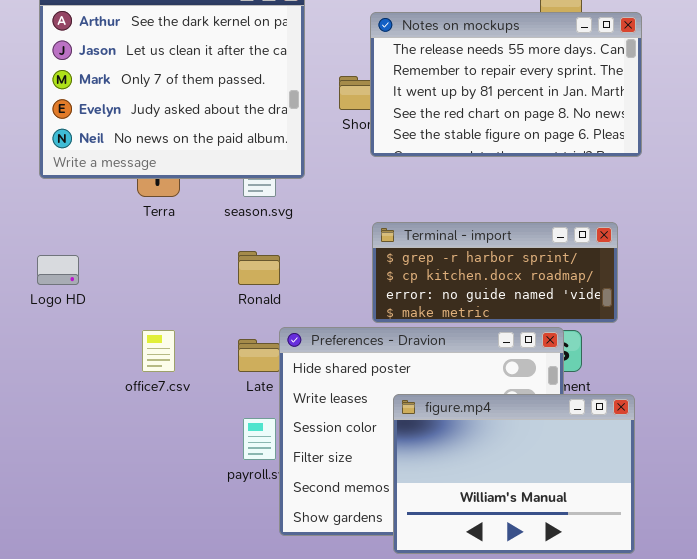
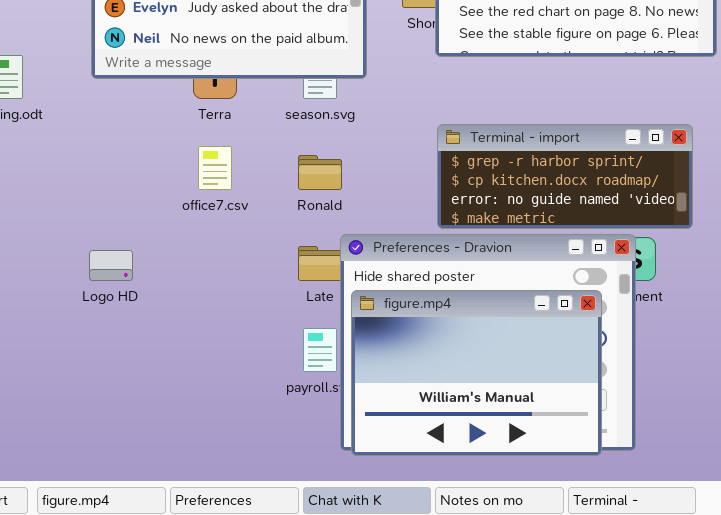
Logo HD: [37,255,79,285] -> [89,250,133,281], moved
office7.csv: [142,330,175,372] -> [198,146,232,190], moved
figure.mp4: [393,394,635,554] -> [351,290,602,456], moved

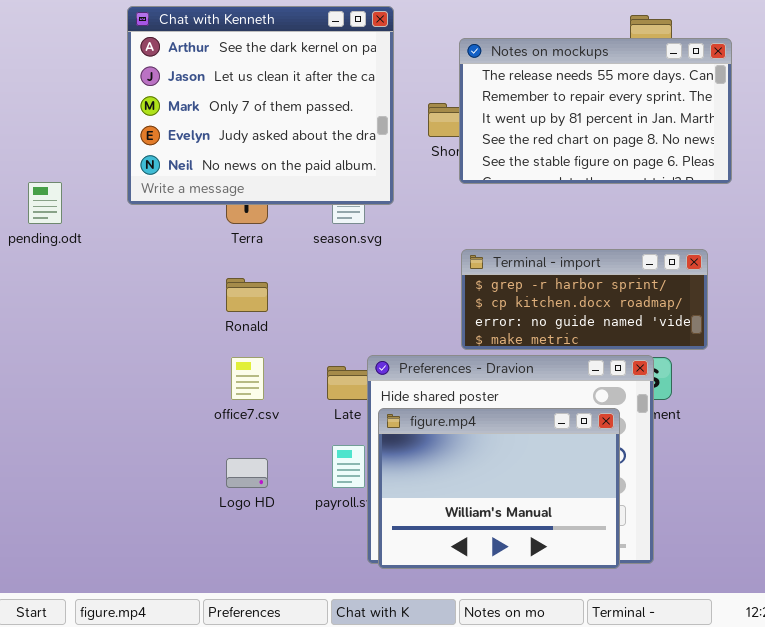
office7.csv: [198,146,232,190] -> [231,357,264,400], moved
Ronald: [298,155,342,190] -> [226,278,268,312], moved
Logo HD: [89,250,133,281] -> [226,458,268,488], moved

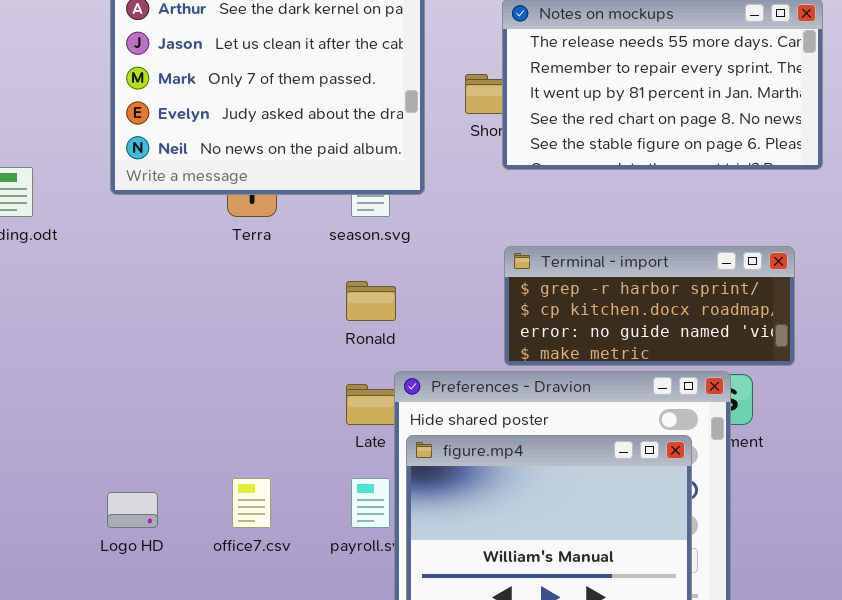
Ronald: [226,278,268,312] -> [346,281,396,321], moved
office7.csv: [231,357,264,400] -> [232,478,271,528], moved
Logo HD: [226,458,268,488] -> [107,492,158,528], moved

